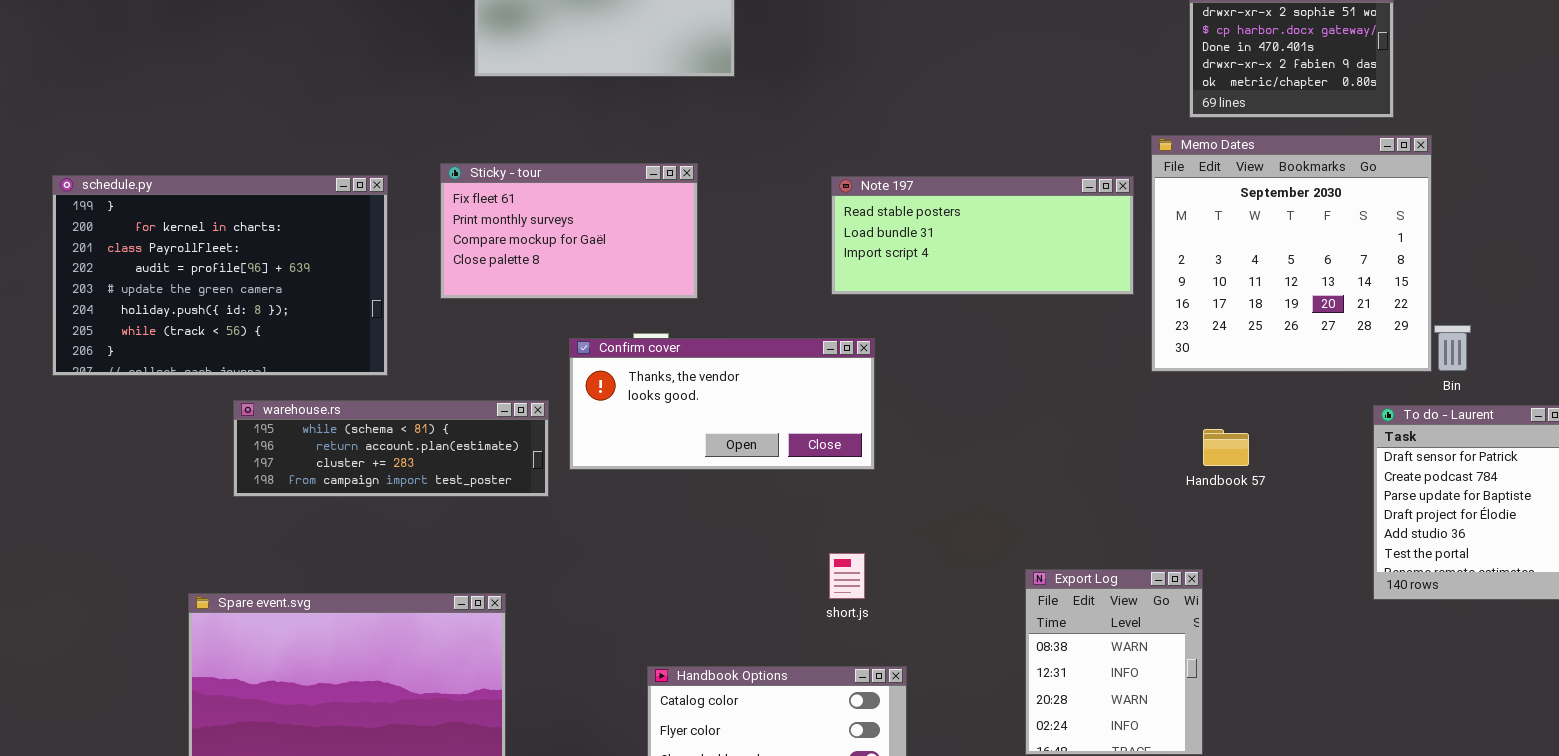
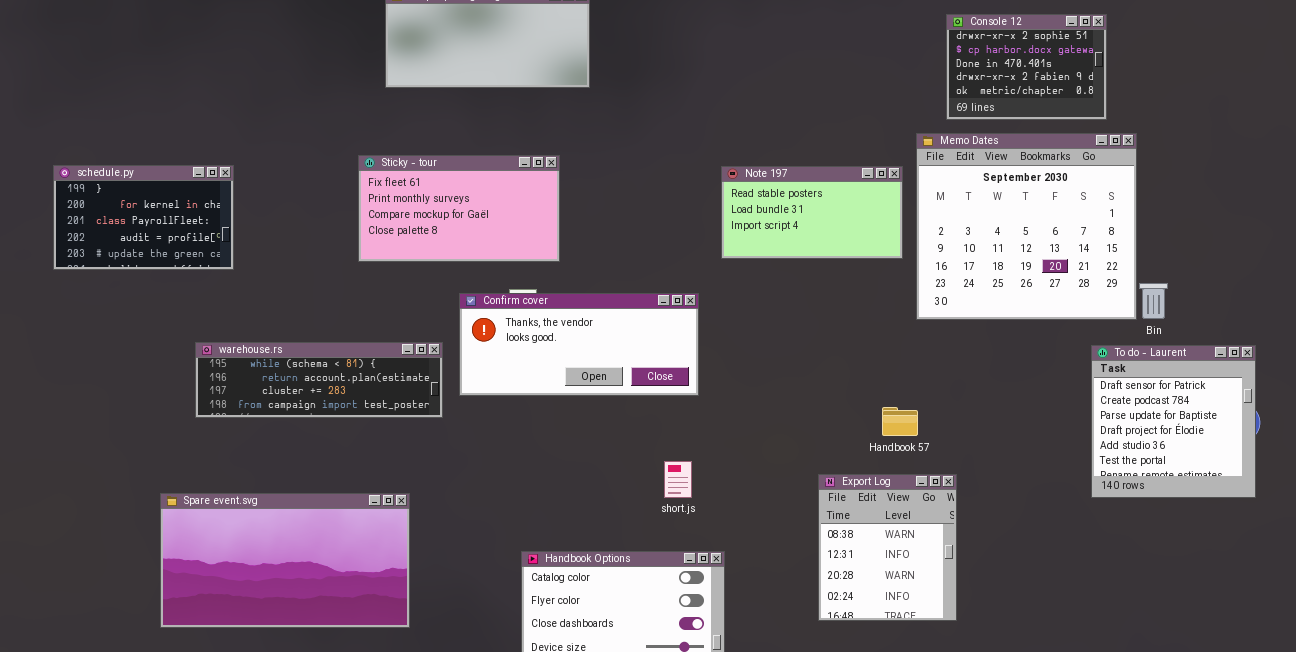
schedule.py: [52,175,388,376] -> [53,165,234,270], resized
Note 197: [831,176,1134,295] -> [721,166,903,259], resized
Handbook 57: [1203,429,1249,466] -> [882,407,918,436], moved

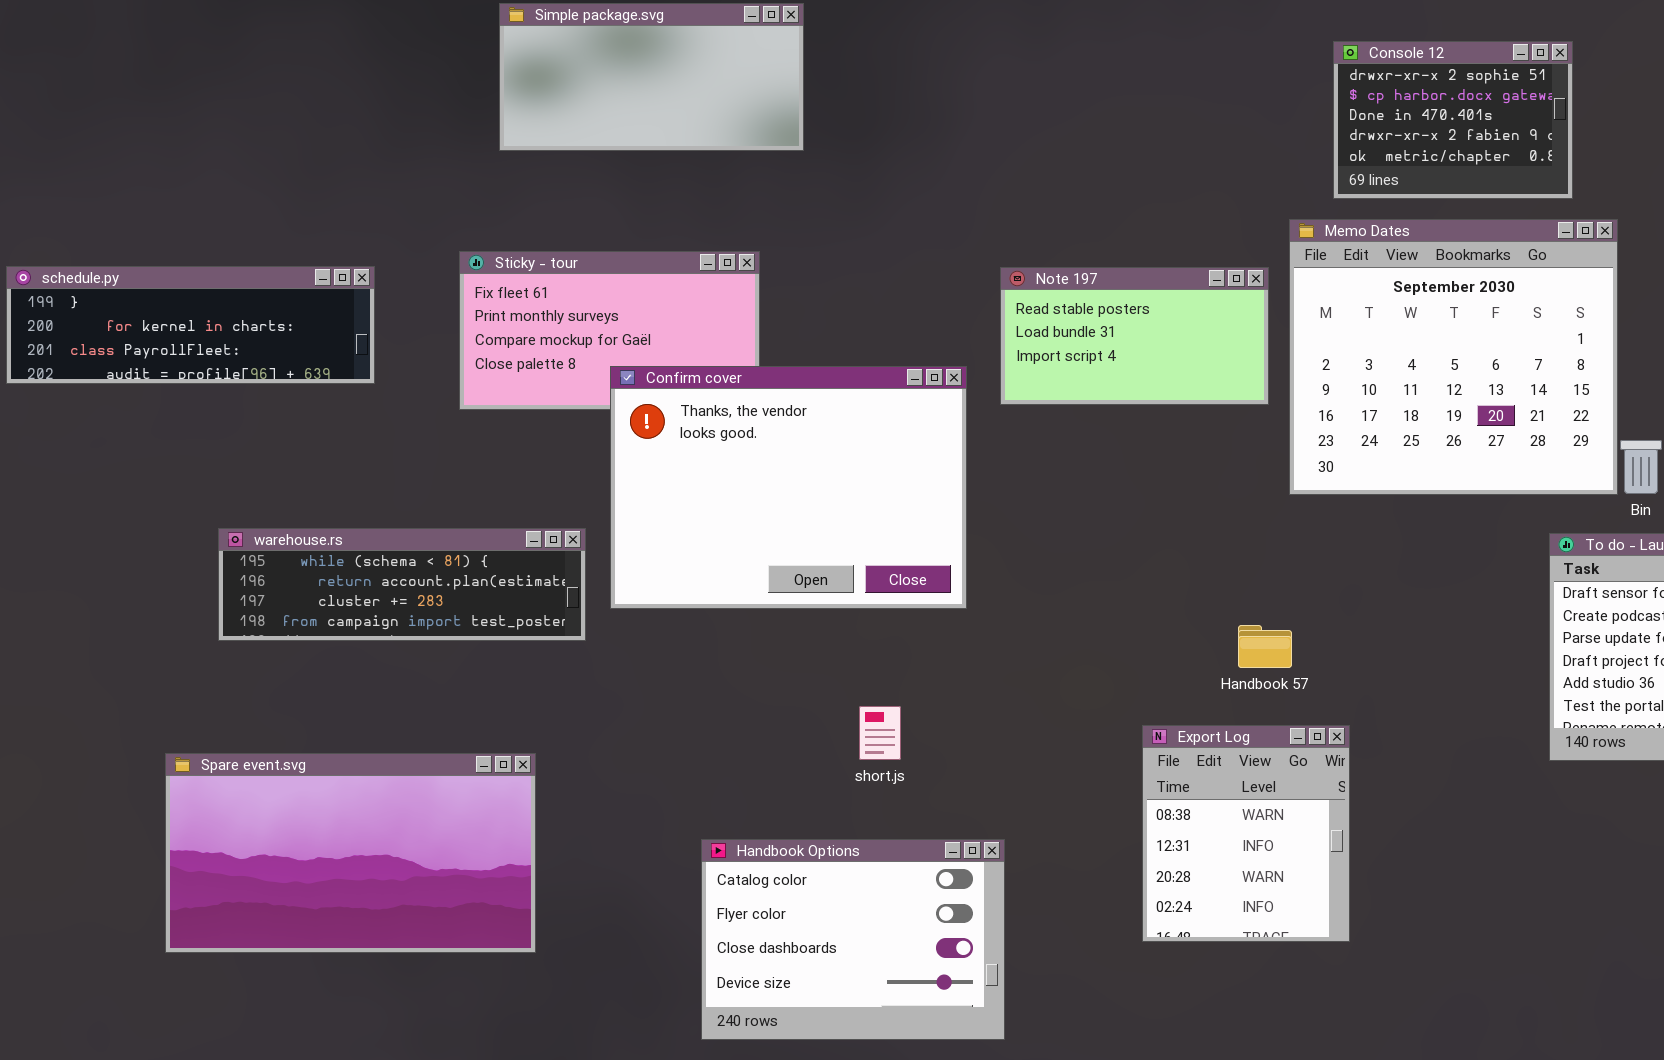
schedule.py: [53,165,234,270] -> [6,266,375,384], resized
Confirm cover: [459,293,699,396] -> [610,366,967,609], resized
short.js: [664,461,692,498] -> [859,706,901,760], moved

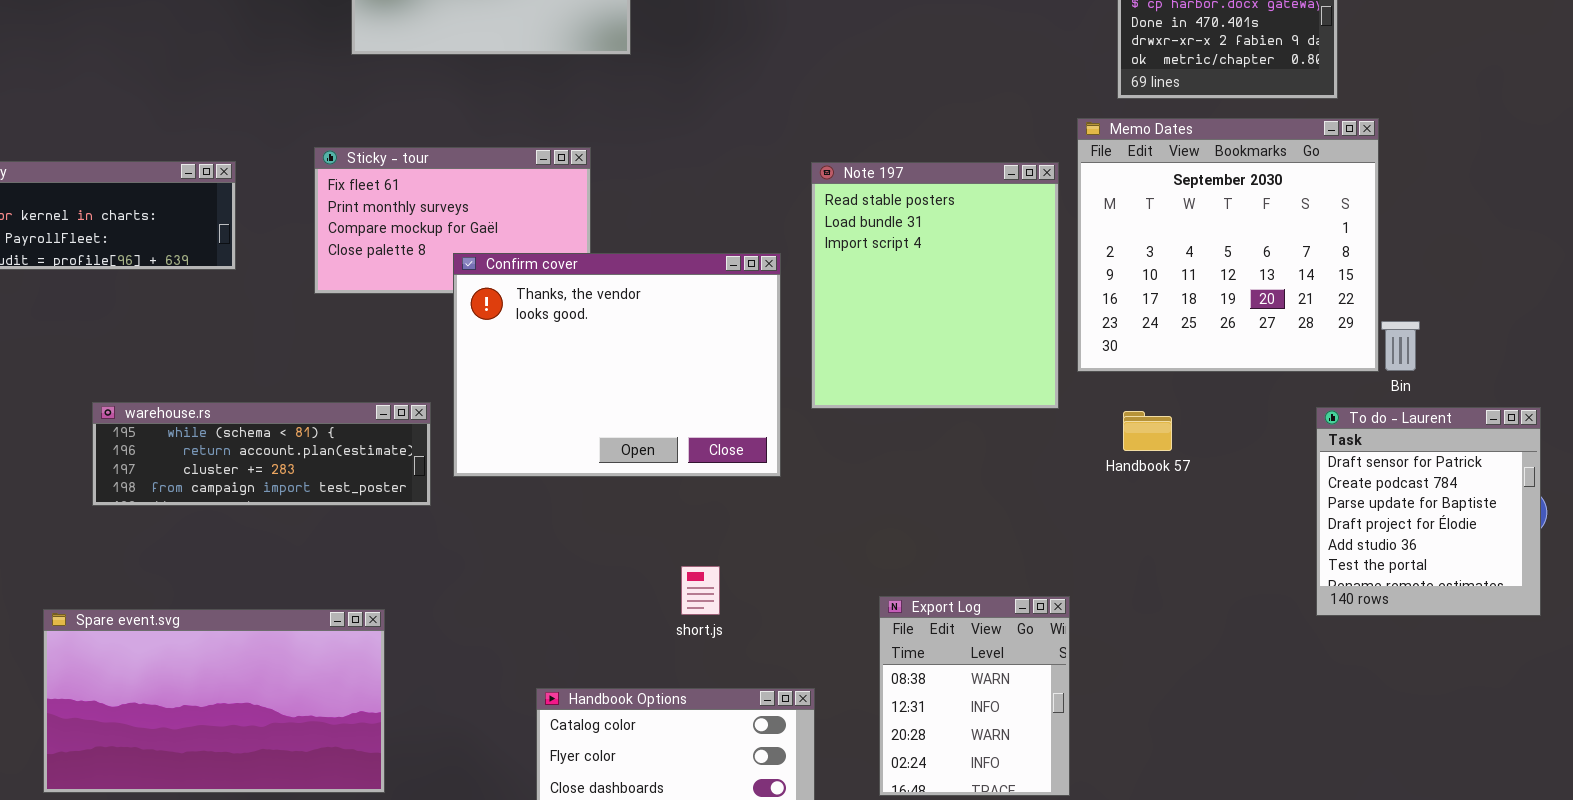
Note 197: [1000,267,1269,405] -> [811,162,1059,409], resized
Handbook 57: [1238,625,1292,668] -> [1123,411,1172,451], moved
Export Log: [1142,725,1350,942] -> [879,596,1070,796], moved

